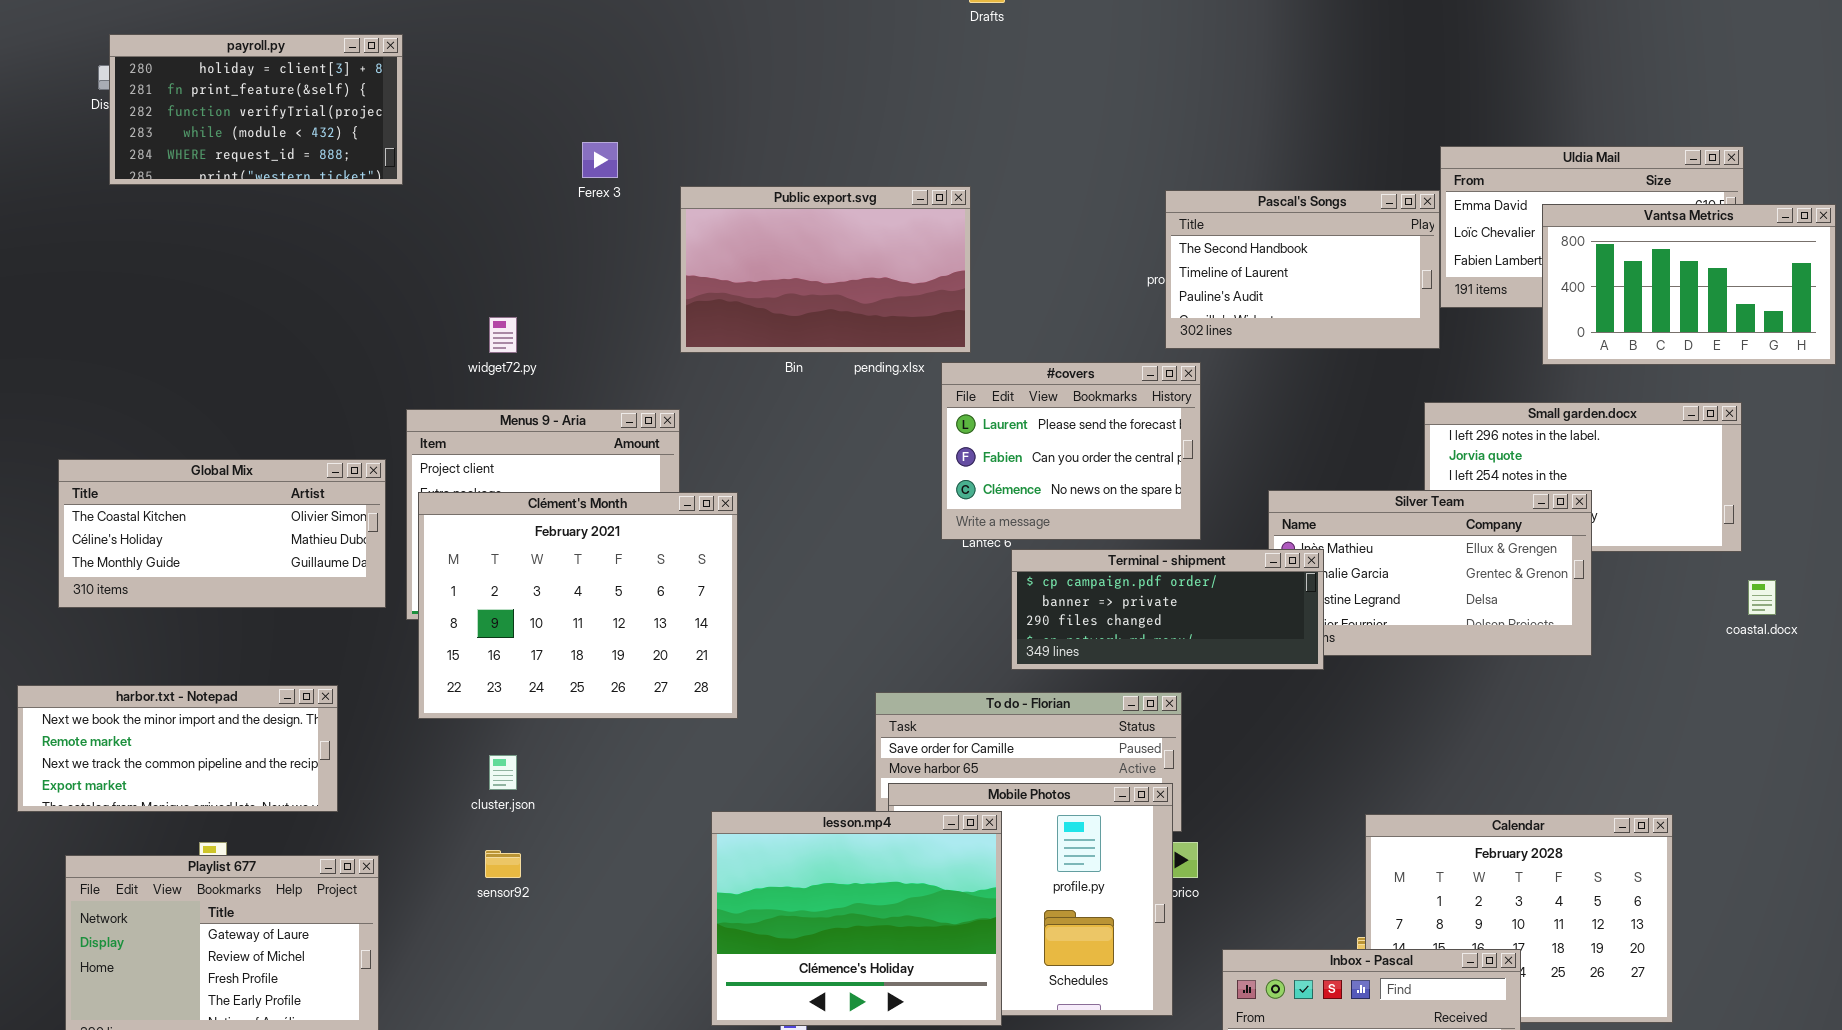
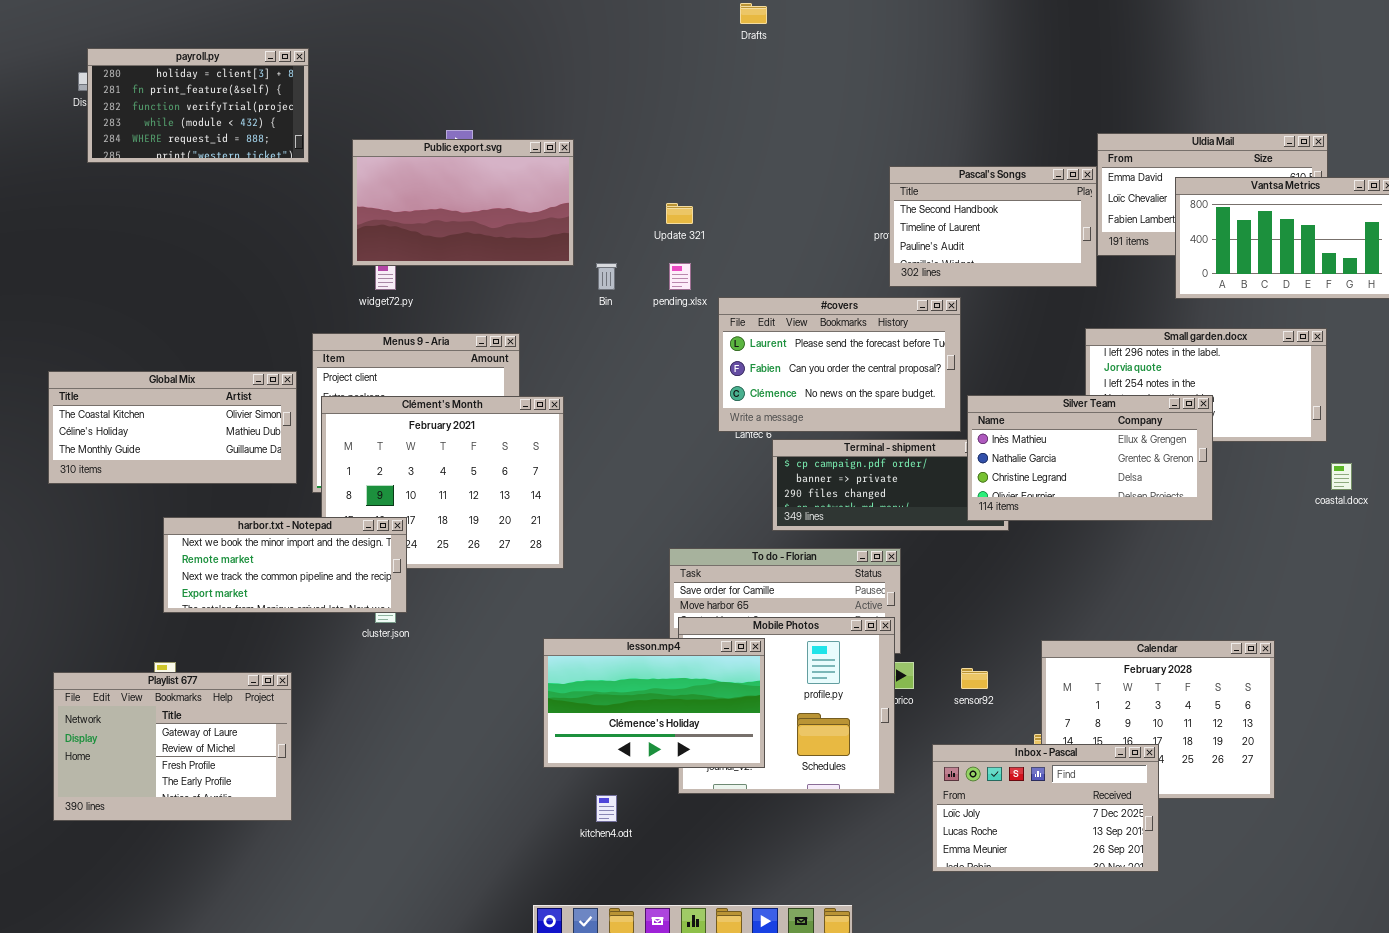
Public export.svg: [680,186,971,353] -> [352,139,574,266], moved
#covers: [941,362,1201,540] -> [718,297,961,432], resized
Silver Team: [1268,490,1592,656] -> [967,395,1213,521], raised
harbor.txt - Notepad: [17,685,338,812] -> [163,517,407,613], moved
lesson.mp4: [711,811,1002,1026] -> [543,638,765,768], resized
sensor92: [485,850,521,878] -> [961,668,988,689], moved

